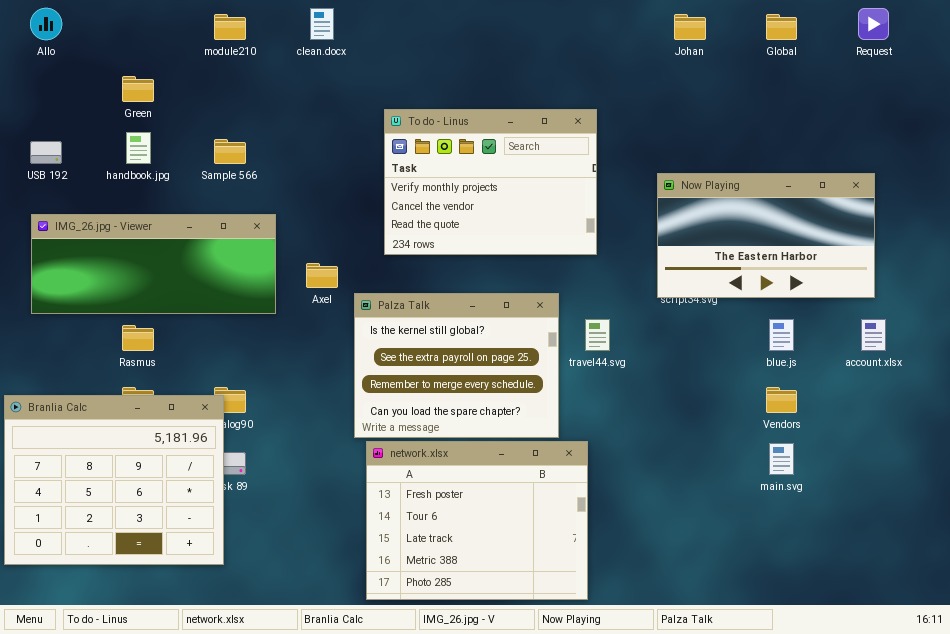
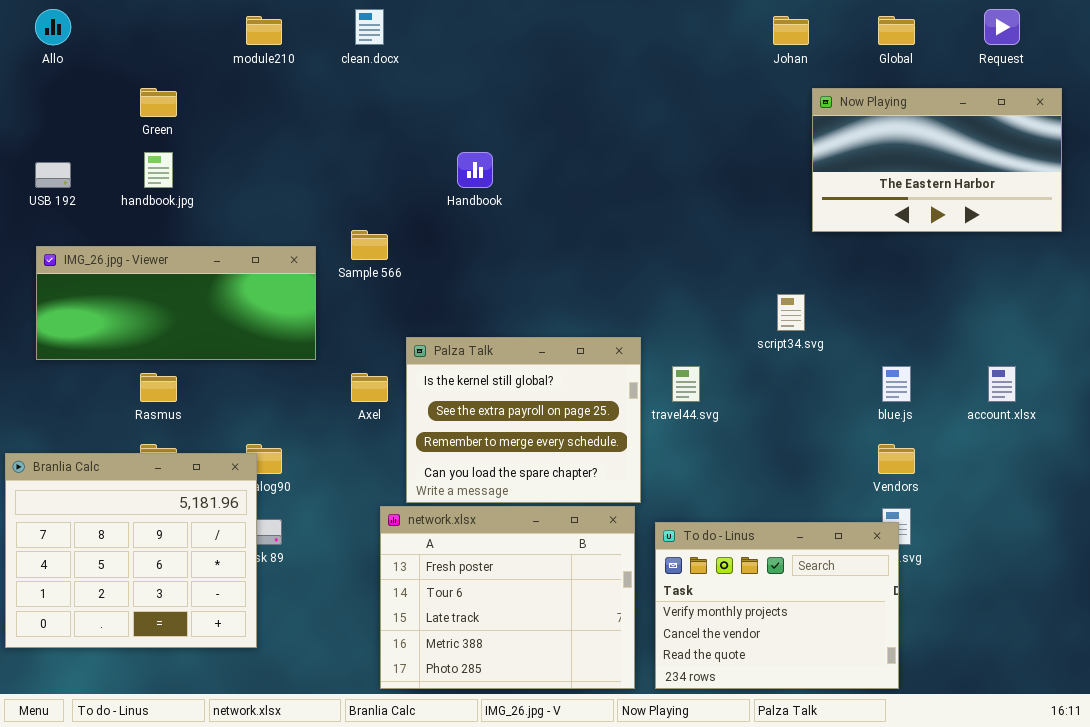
To do - Linus: [384,109,597,255] -> [655,522,899,689], moved
Sample 566: [214,139,246,164] -> [351,230,388,260], moved
Now Playing: [657,173,875,298] -> [812,88,1062,232], moved
Axel: [306,263,338,288] -> [351,373,388,402], moved
network.xlsx: [366,441,588,600] -> [380,506,635,689], moved

